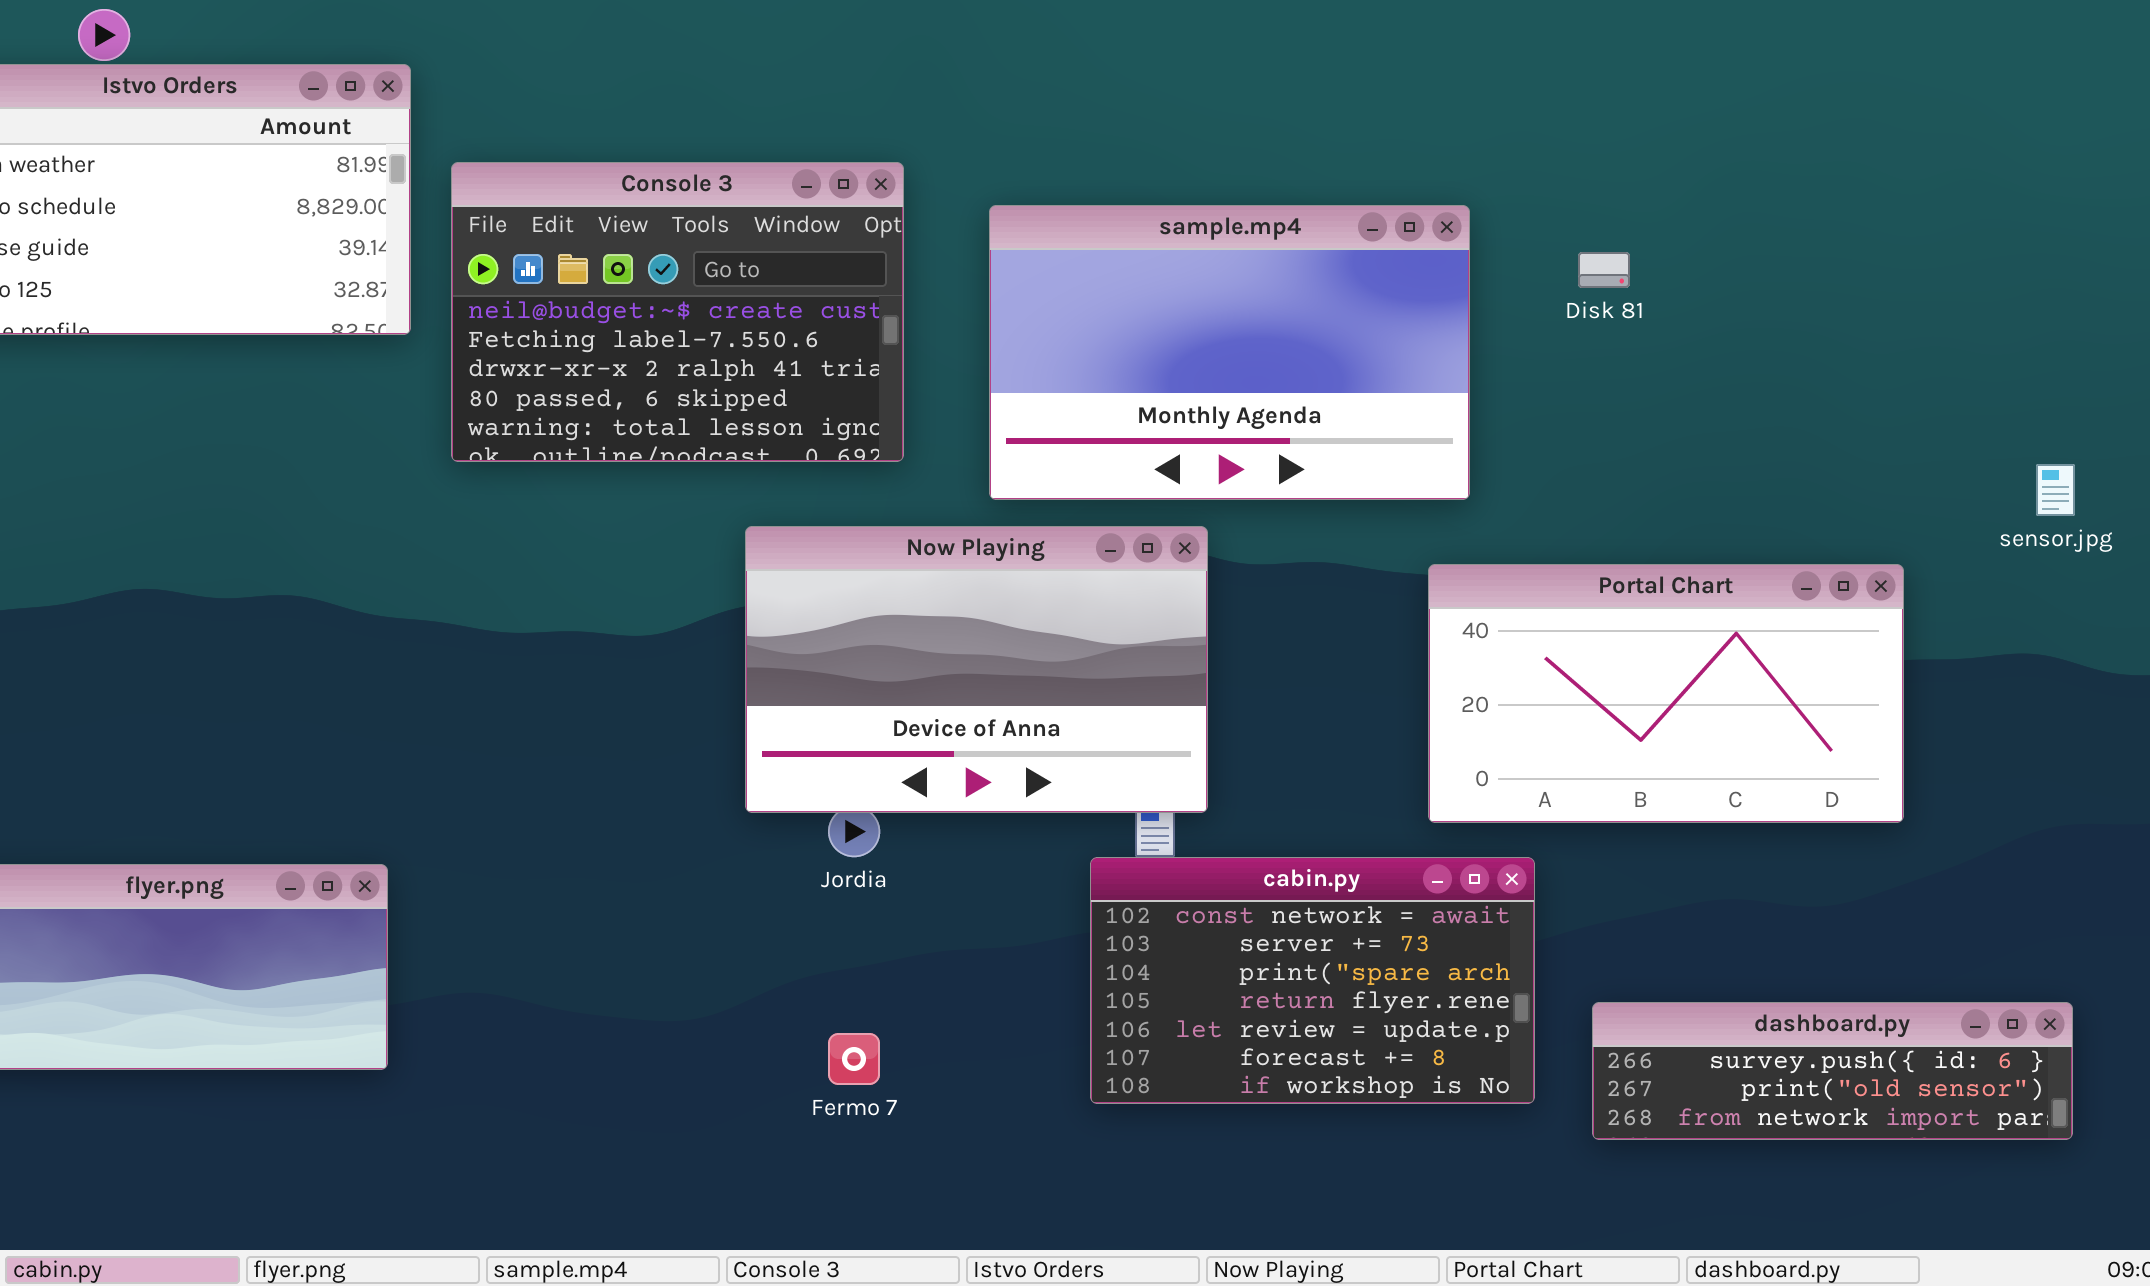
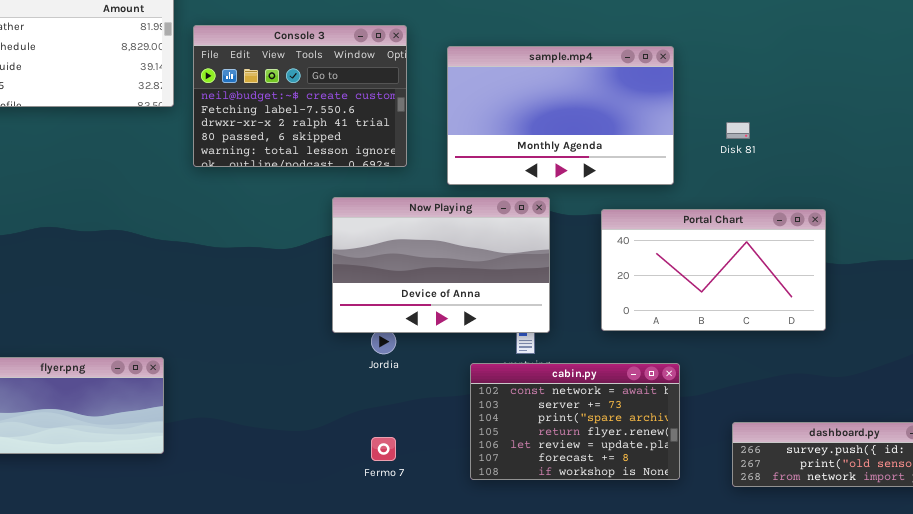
Disk 81: [1578,252,1630,288] -> [726,122,750,139], moved
Portal Chart: [1428,564,1904,823] -> [601,209,826,331], moved
cabin.py: [1090,857,1535,1104] -> [470,363,680,480], moved

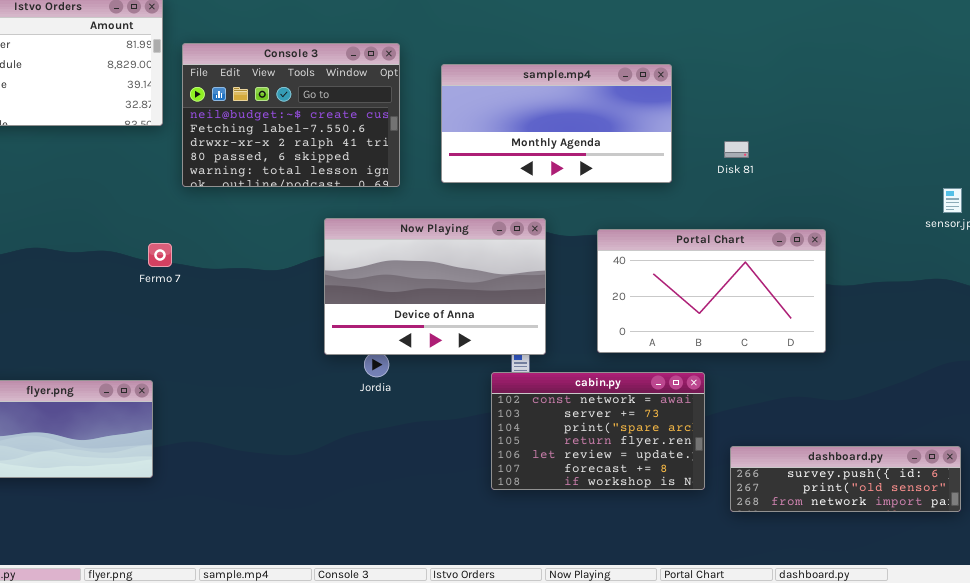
sample.mp4: [447,46,674,185] -> [441,64,672,183], resized
cabin.py: [470,363,680,480] -> [491,372,705,490], moved
Fermo 7: [371,437,396,461] -> [148,243,172,267], moved

